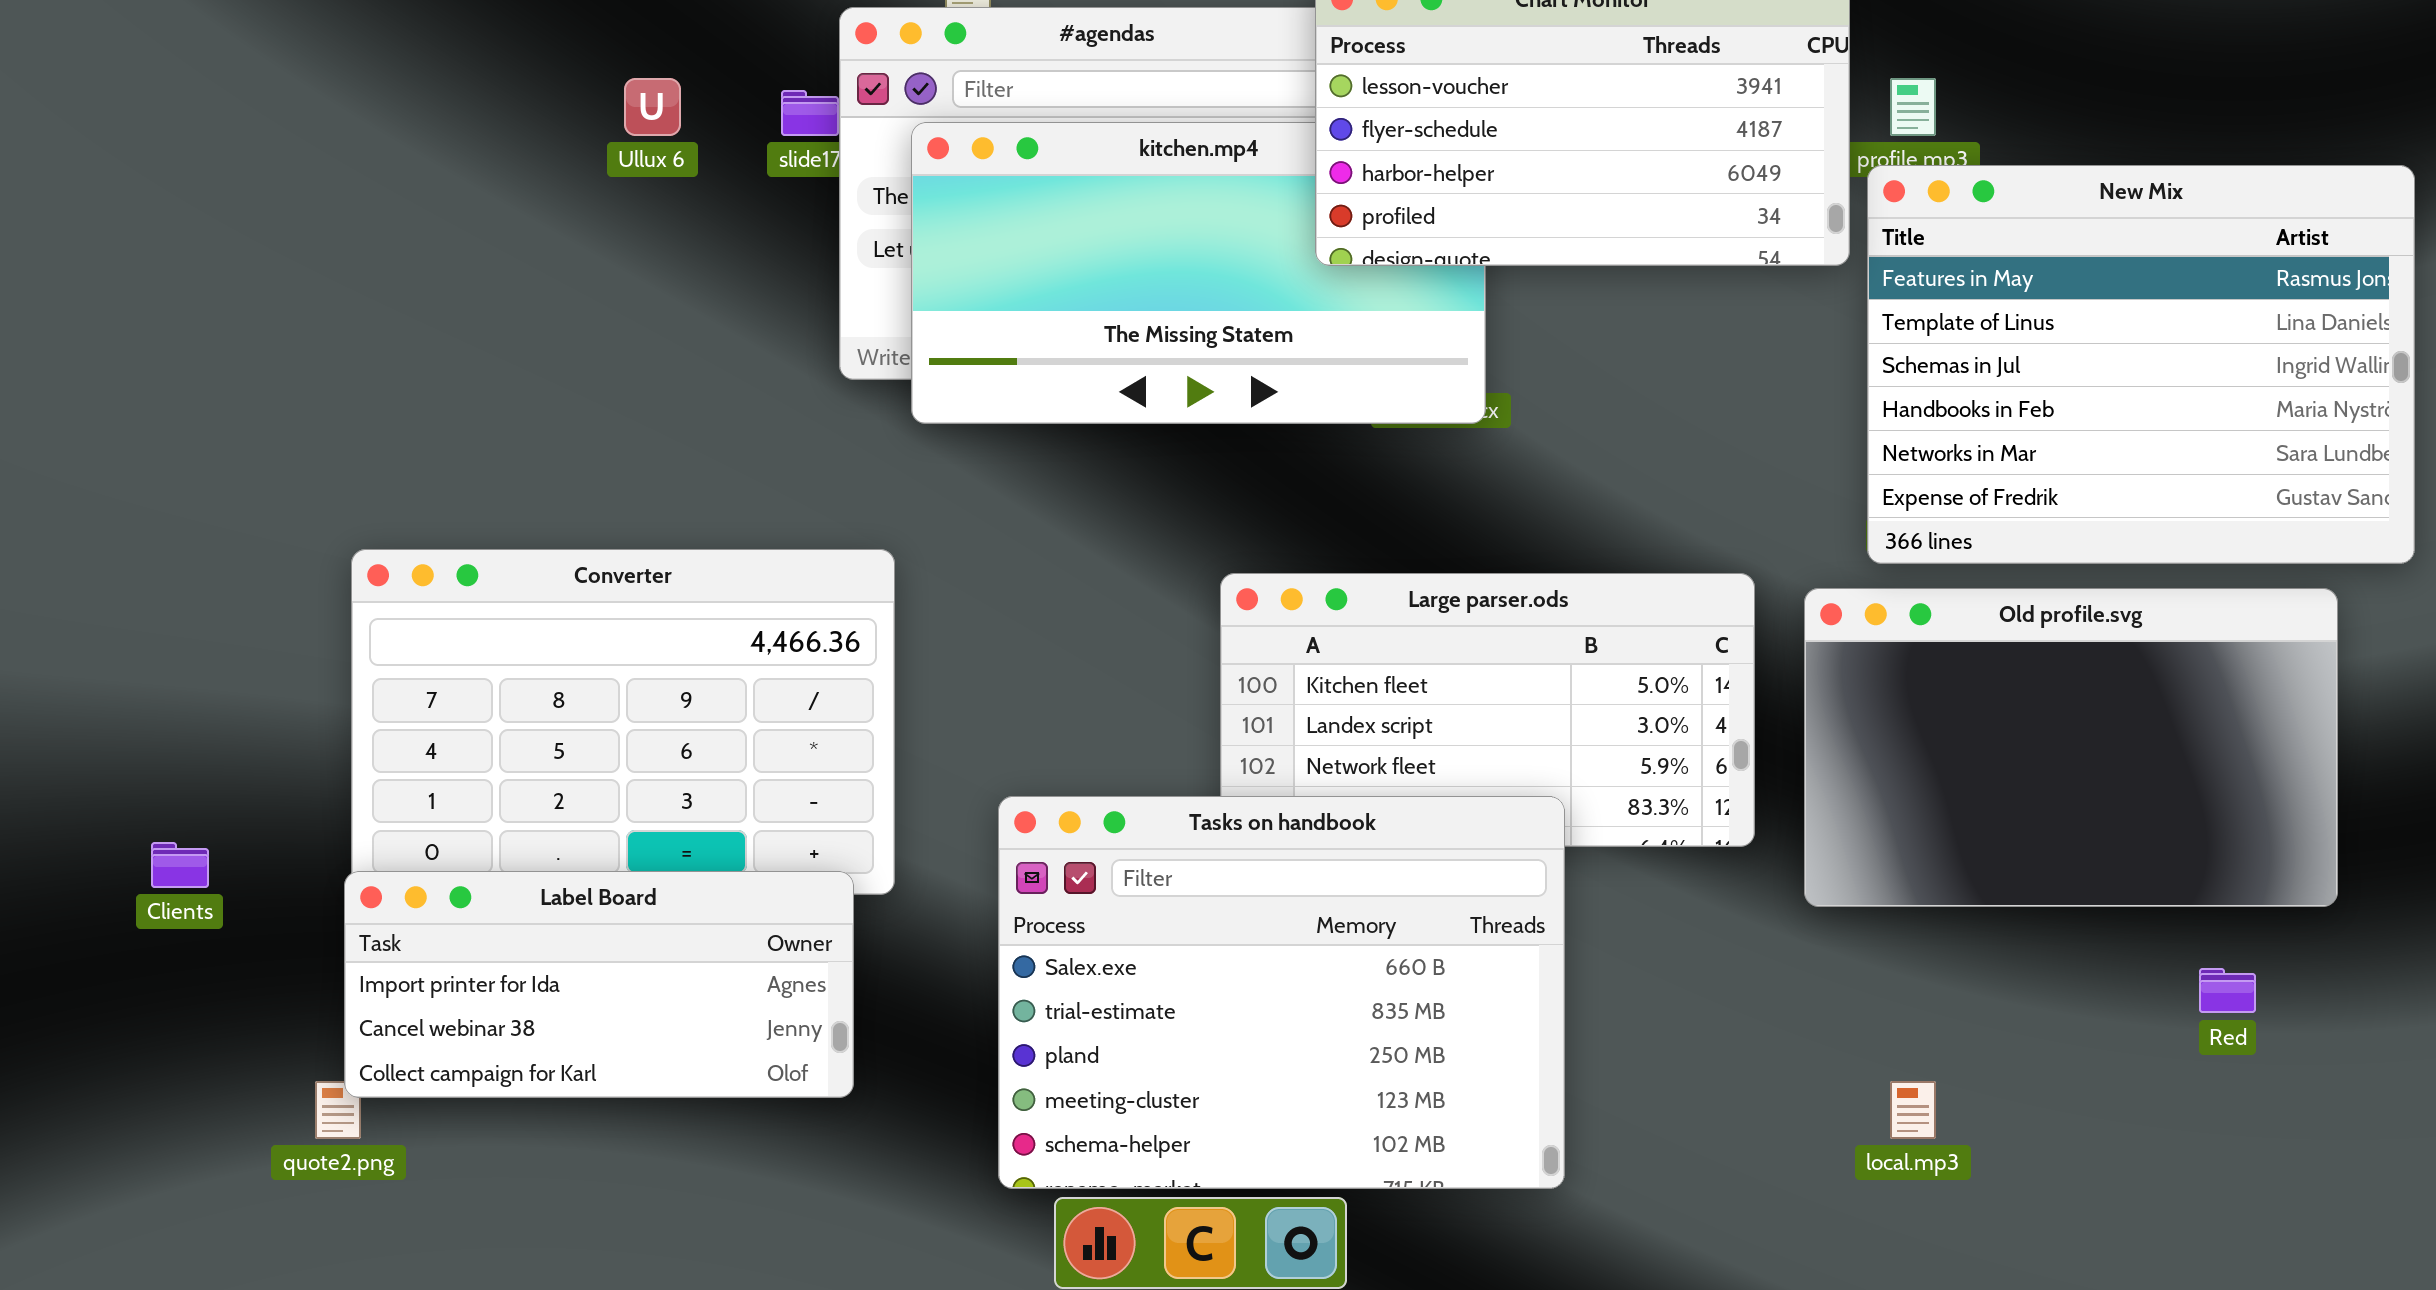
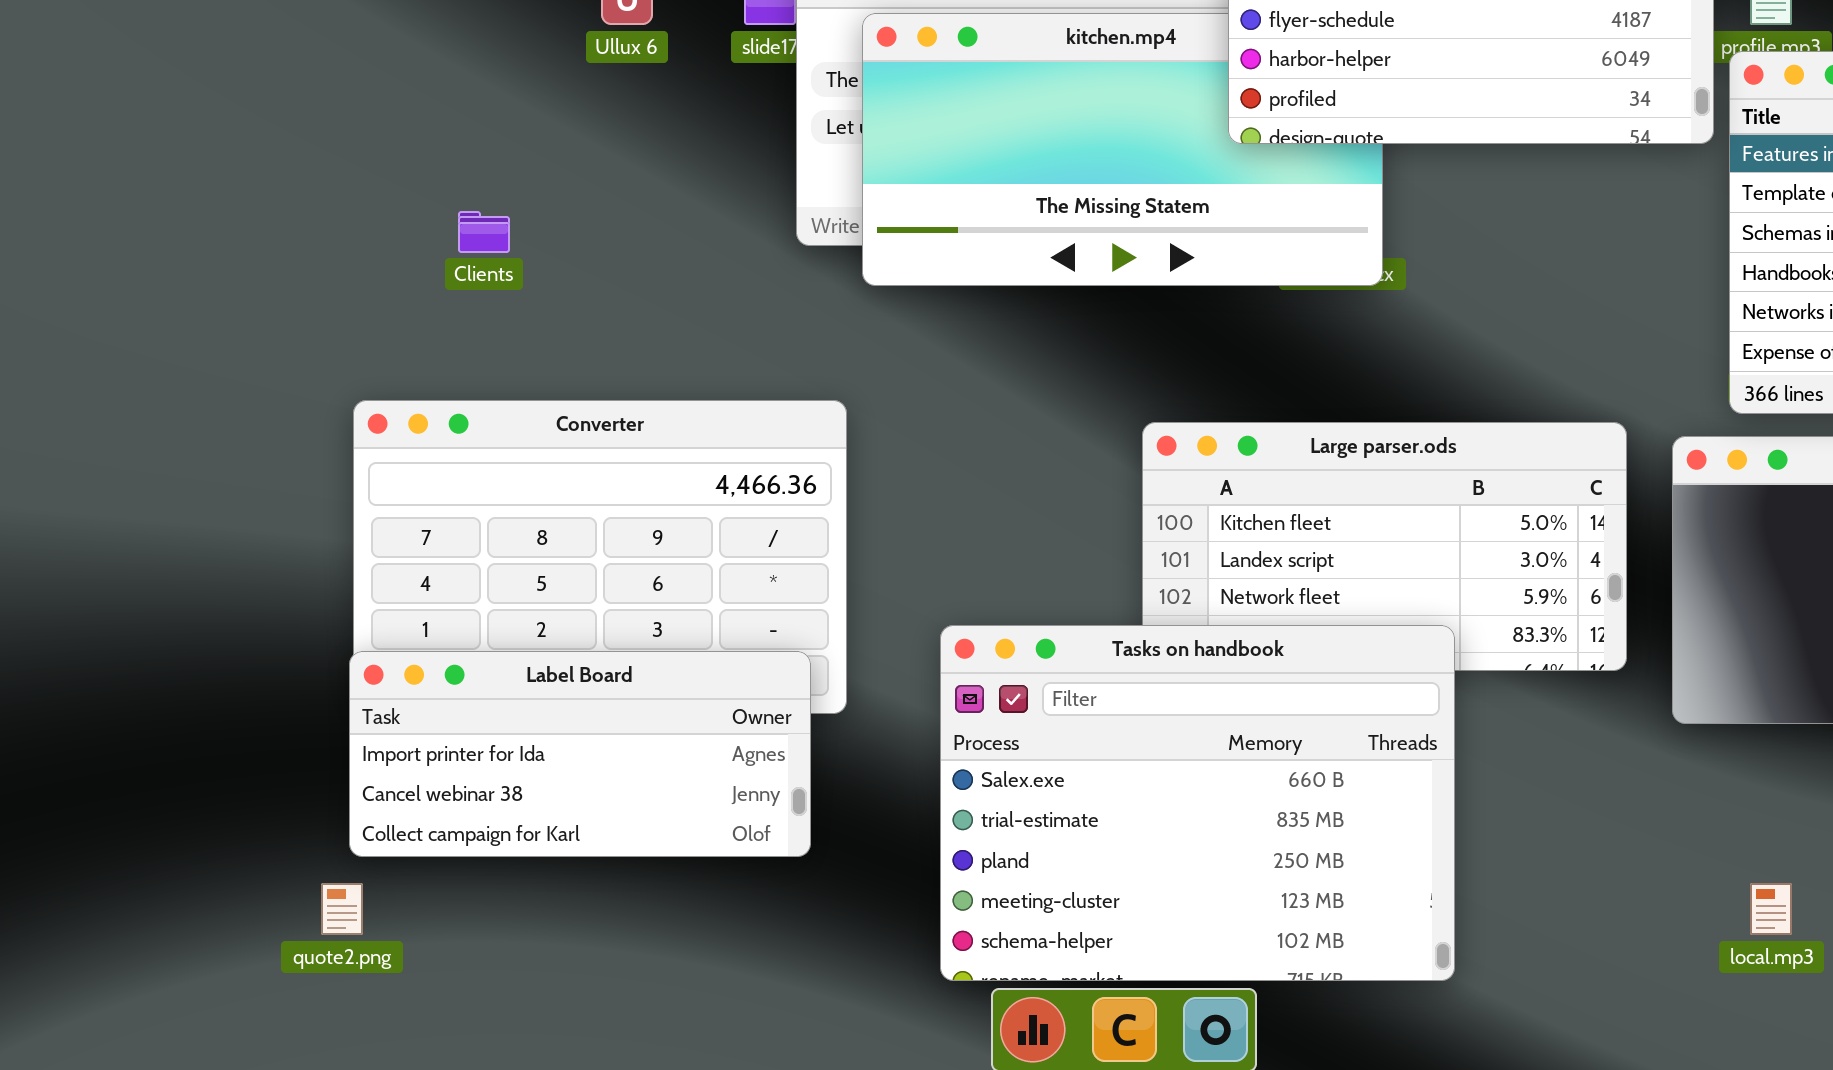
Clients: [151,842,209,888] -> [458,211,510,253], moved
Label Board: [344,871,854,1098] -> [349,651,811,857], moved

